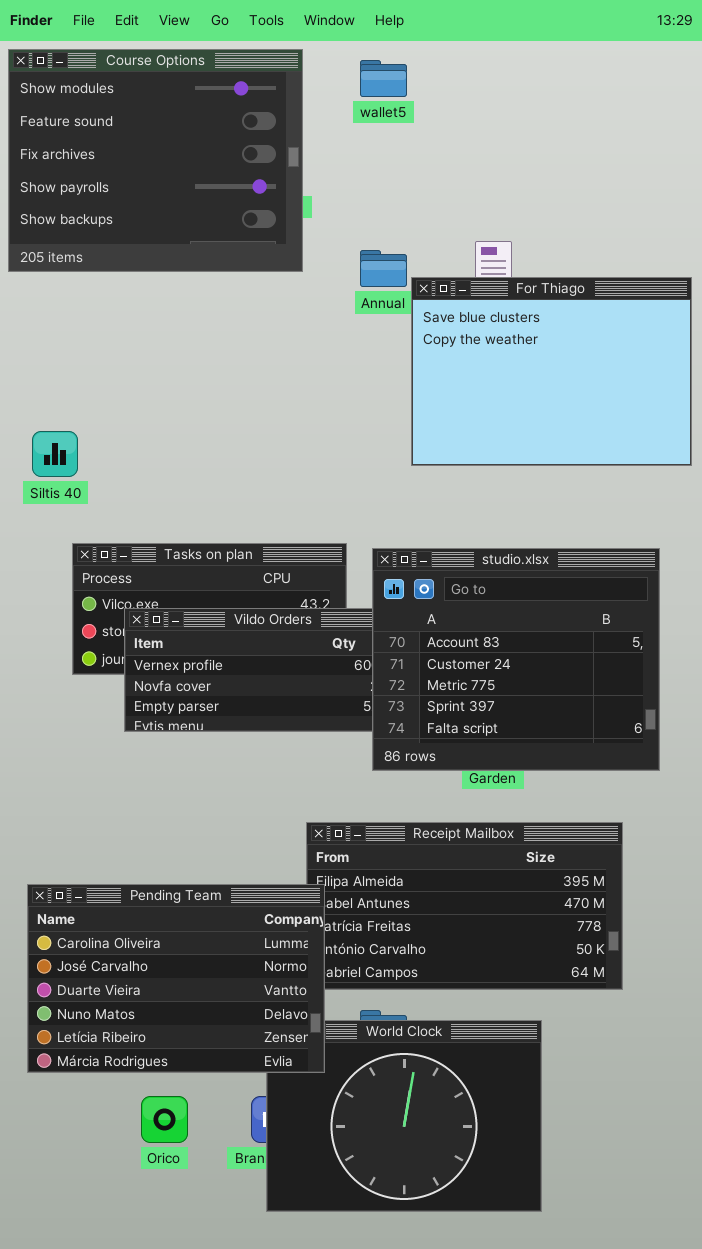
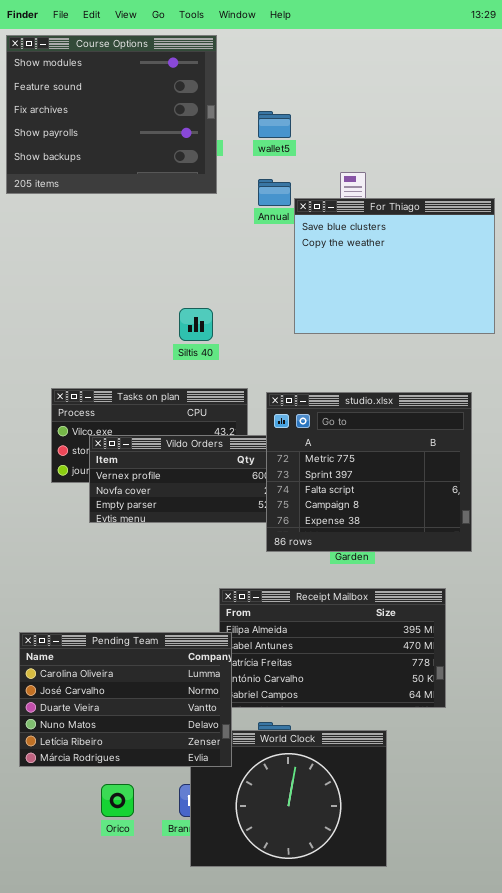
wallet5: [360,60,407,97] -> [258,111,291,138], moved
Siltis 40: [32,431,78,477] -> [179,308,213,341], moved
studio.xlsx: [372,548,660,771] -> [266,392,472,552], scrolled down 2 rows

